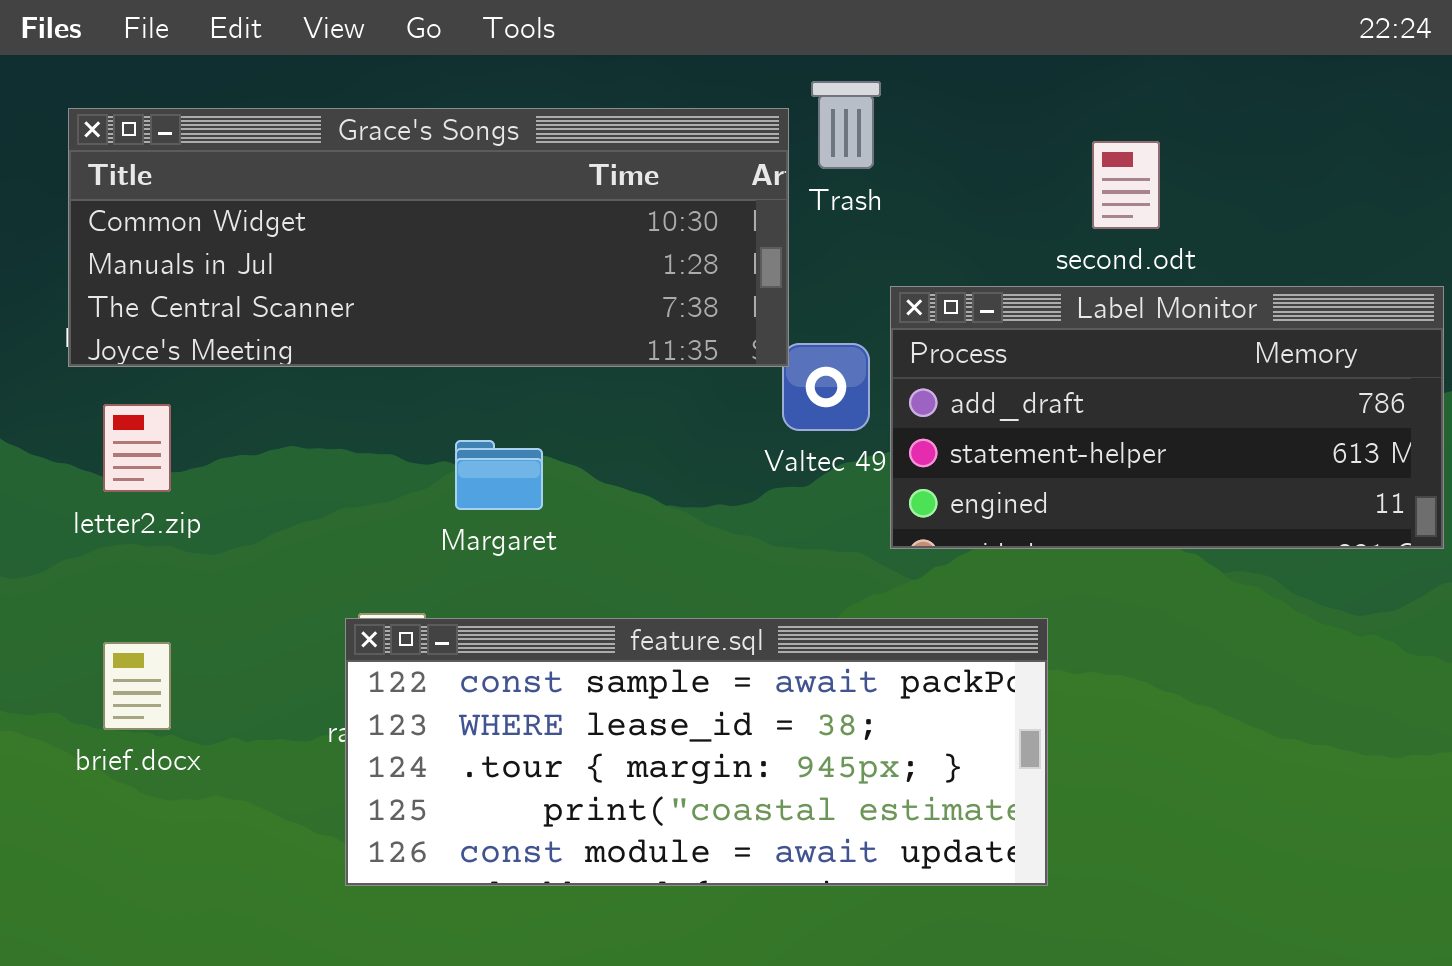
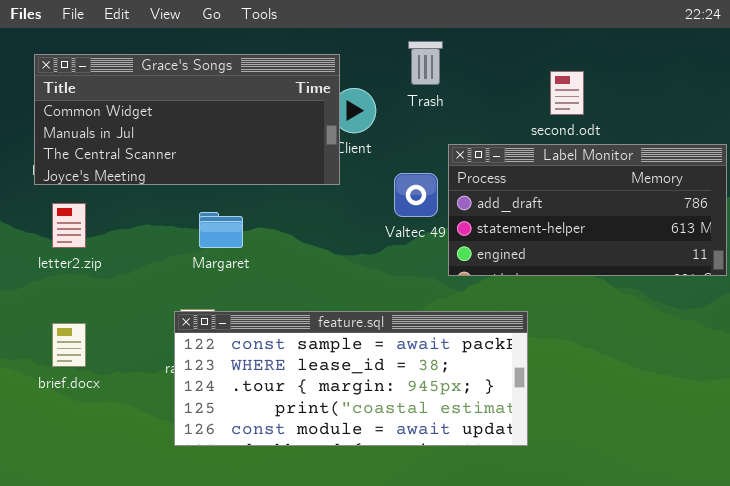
Grace's Songs: [68,108,789,367] -> [34,54,340,185], resized
Margaret: [455,440,543,510] -> [199,212,243,248], moved

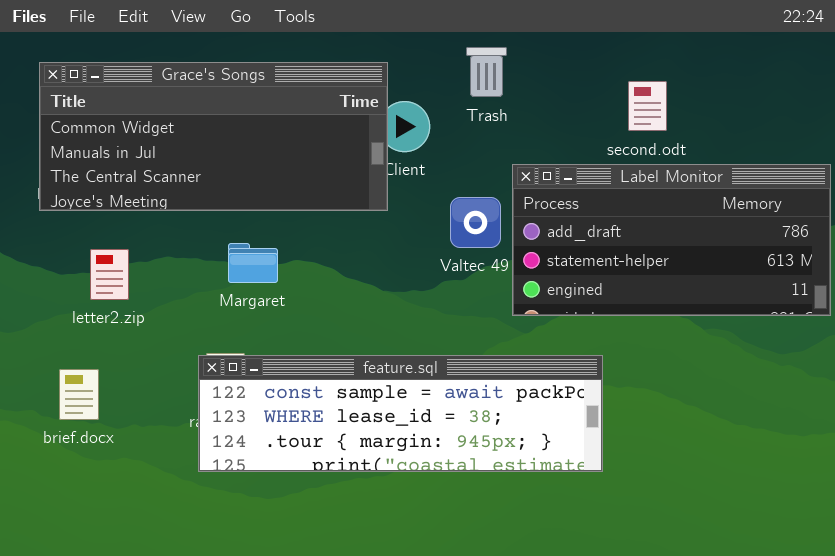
letter2.zip: [52,203,86,248] -> [90,249,129,300], moved
feature.sql: [174,311,528,446] -> [198,355,603,472], resized

